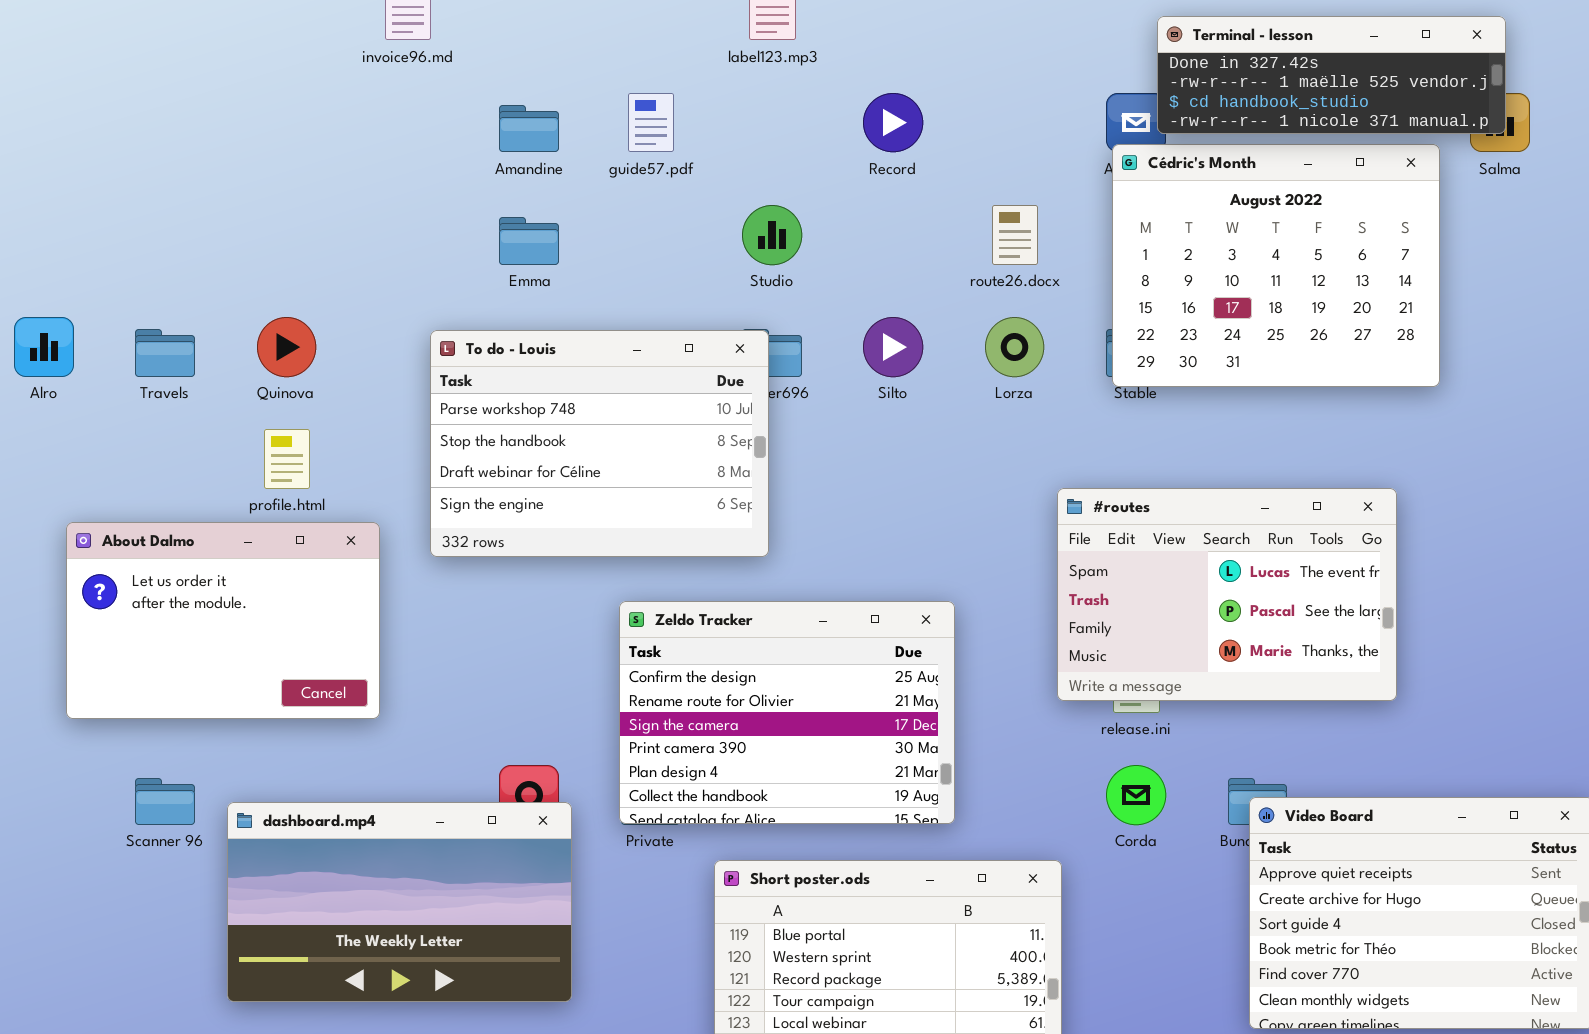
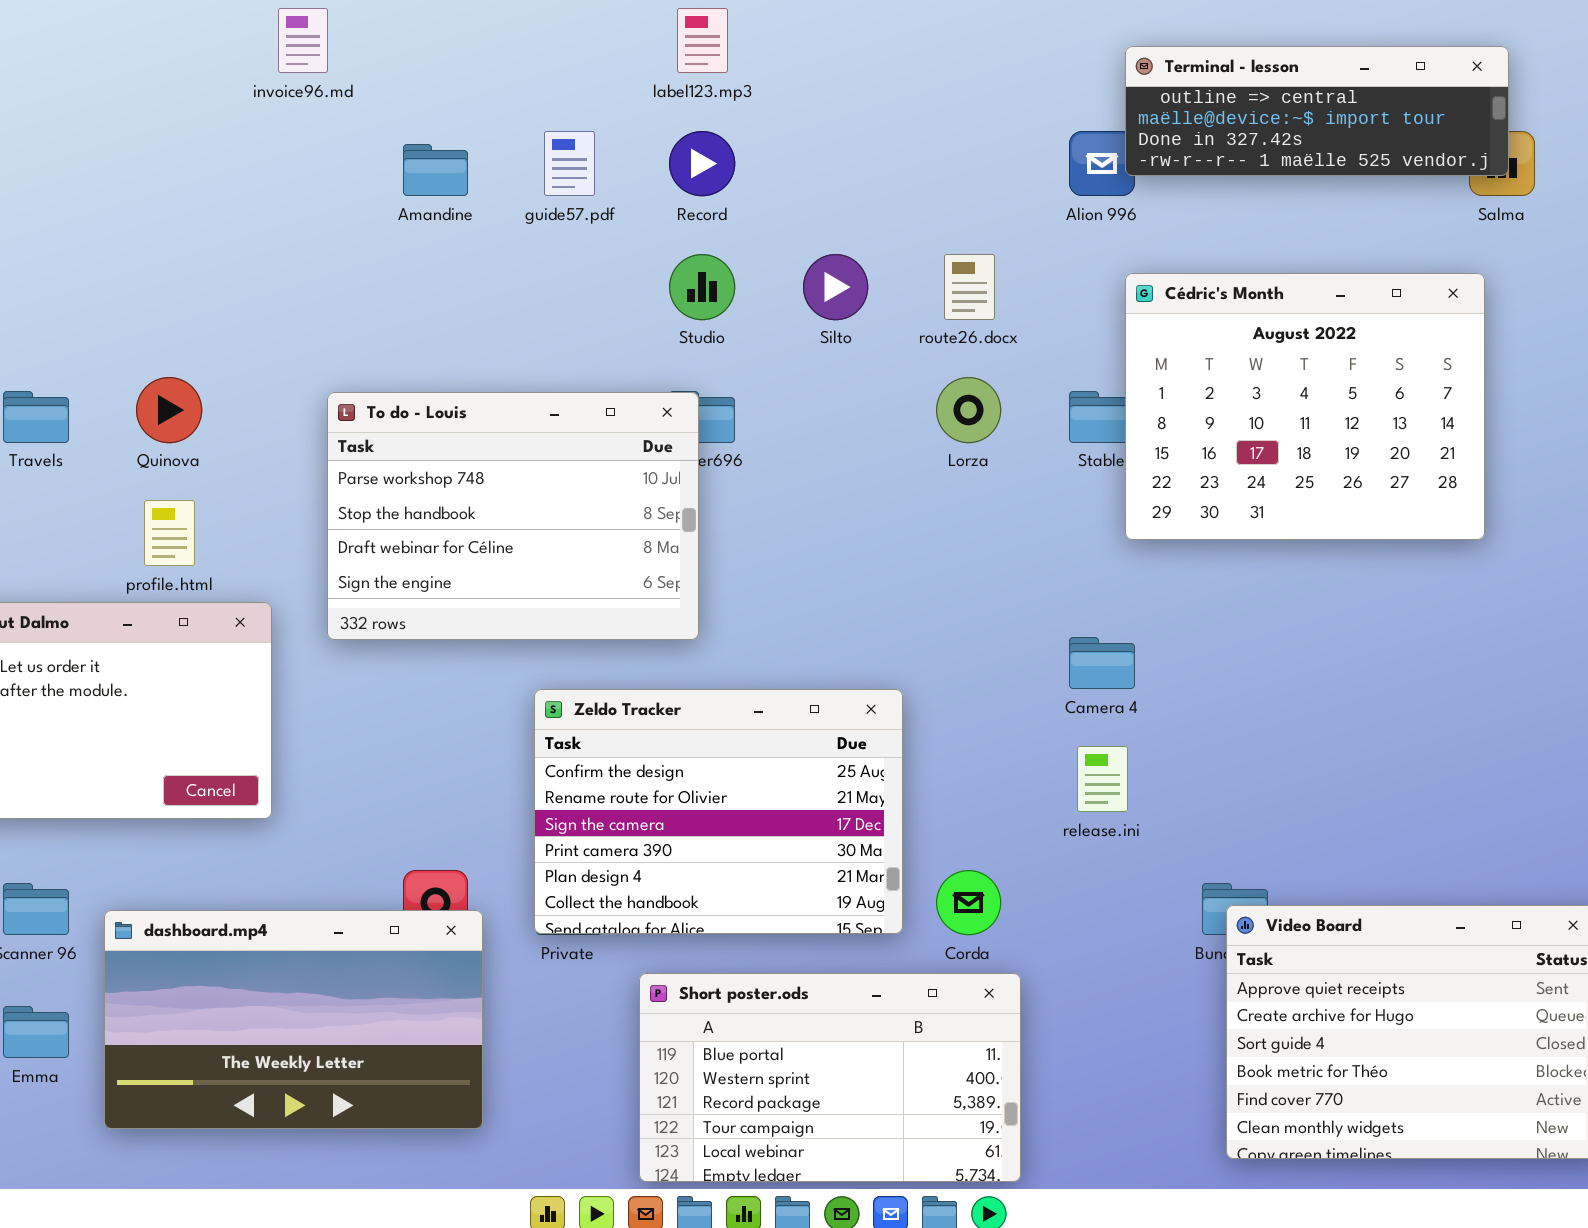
Terminal - lesson: [1157,16,1506,134] -> [1125,46,1509,176], scrolled up 2 rows
Record: [863,93,923,152] -> [669,131,735,196], moved
Cédric's Month: [1112,144,1440,387] -> [1125,273,1485,540], moved
Emma: [499,217,559,265] -> [3,1006,69,1058], moved
Silto: [863,317,923,377] -> [803,254,868,320], moved
#routes: [1057,488,1397,701] -> none, closed
Corda: [1106,765,1166,825] -> [936,870,1001,935], moved

